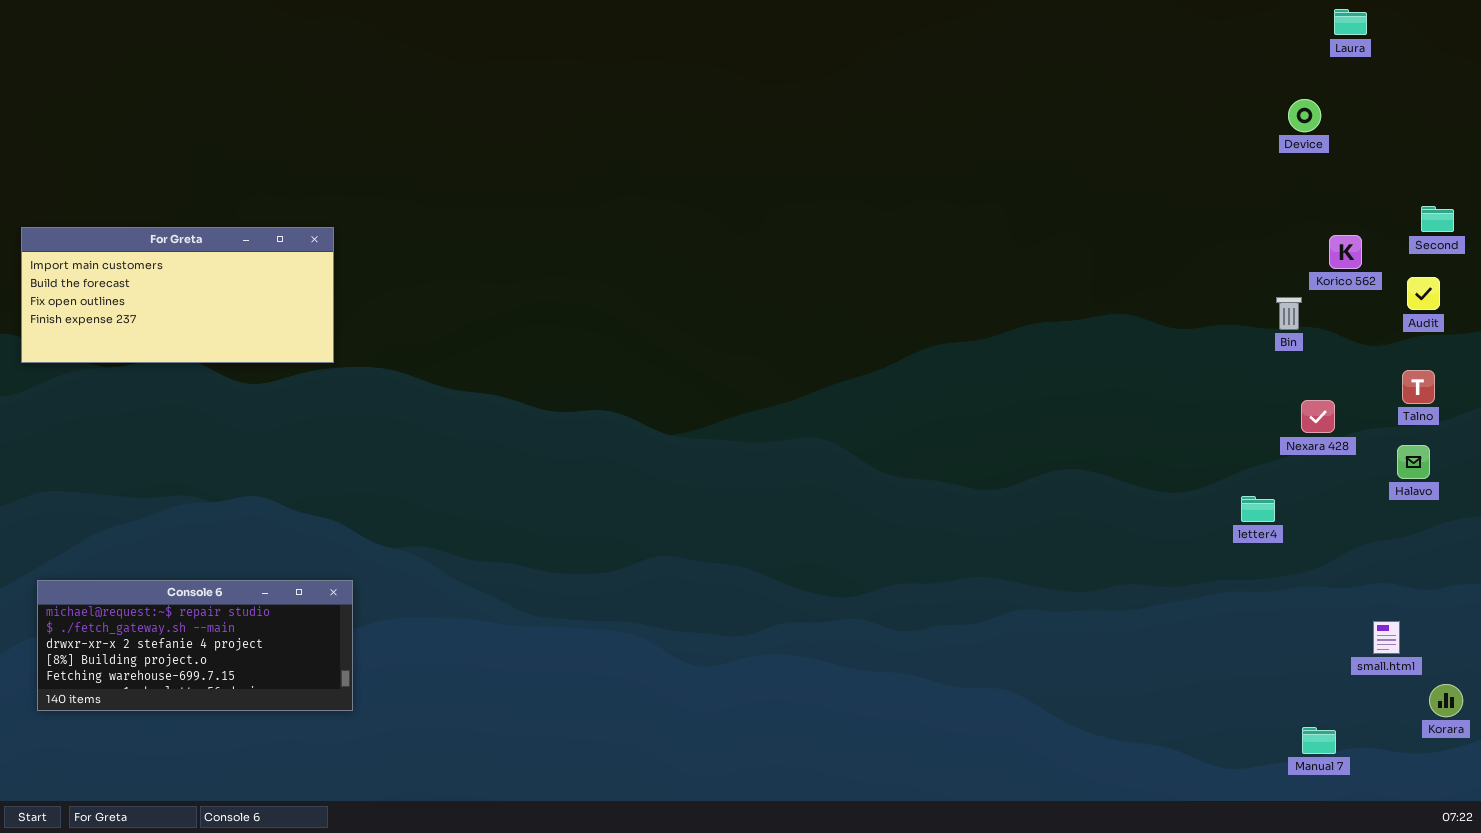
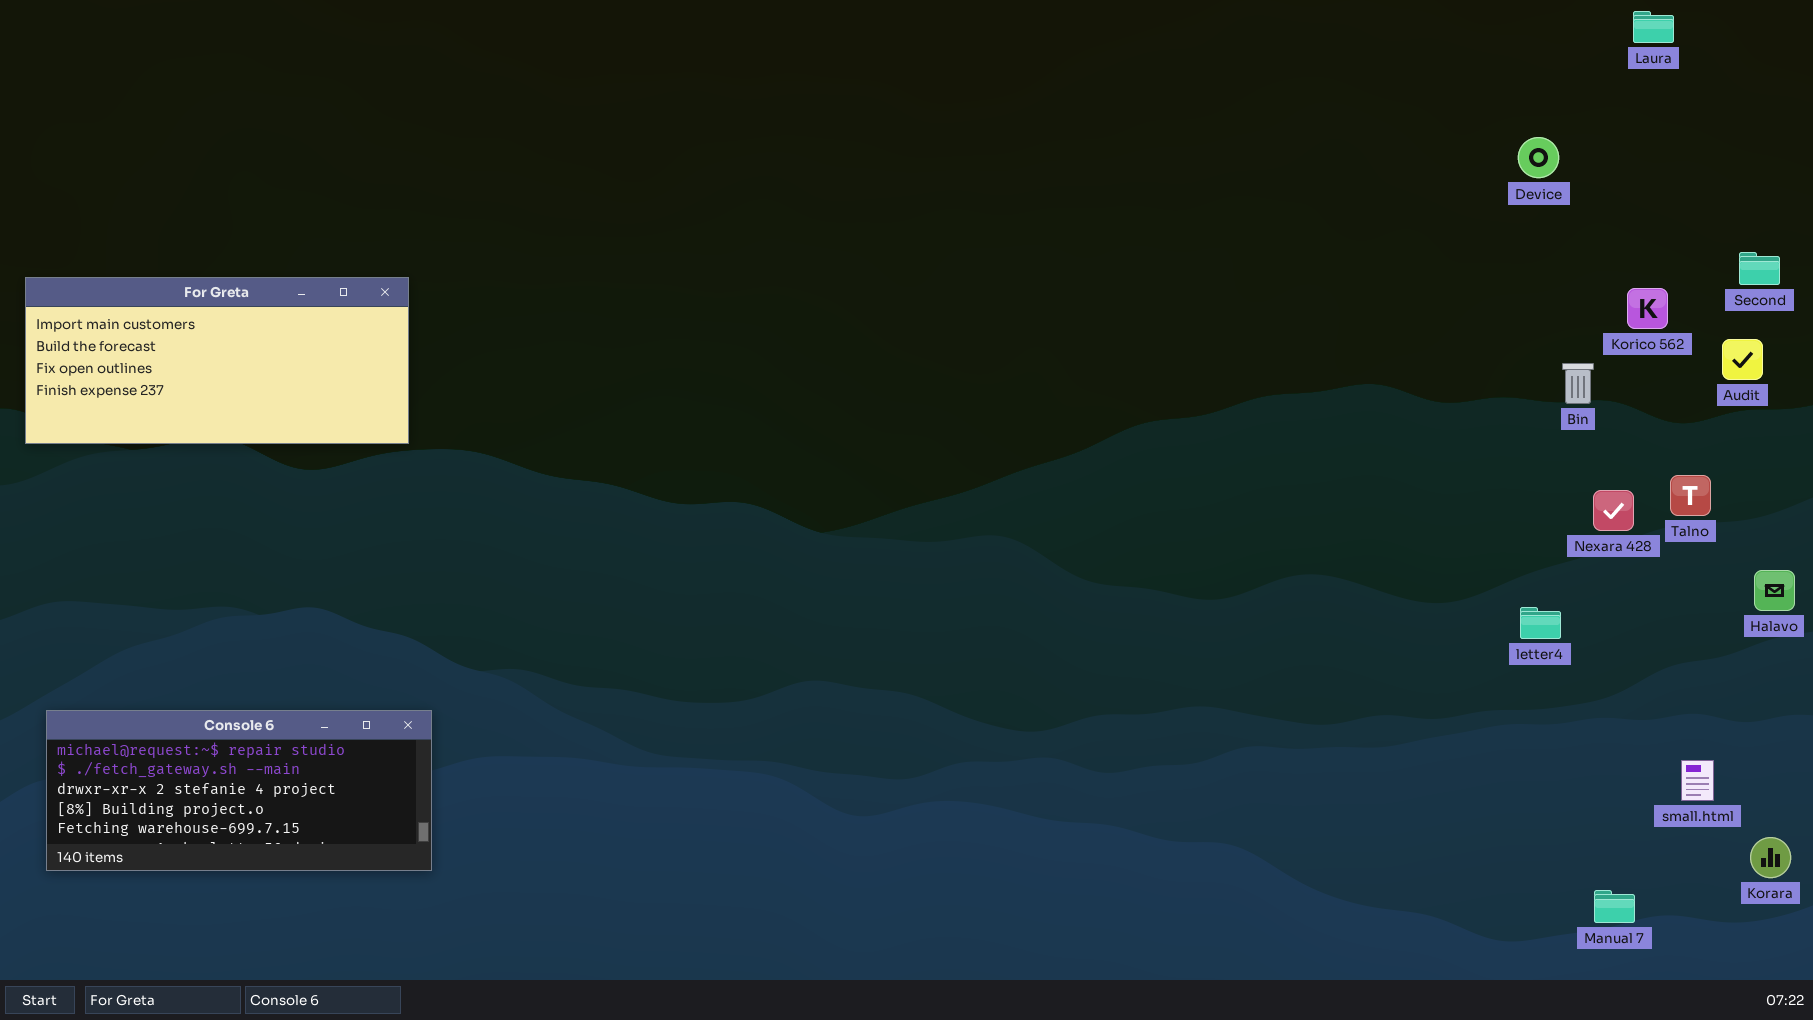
Device: [1288,99,1321,132] -> [1518,137,1559,178], moved
Talno: [1402,370,1435,404] -> [1670,475,1711,516], moved
Halavo: [1397,445,1430,479] -> [1754,570,1795,611], moved

